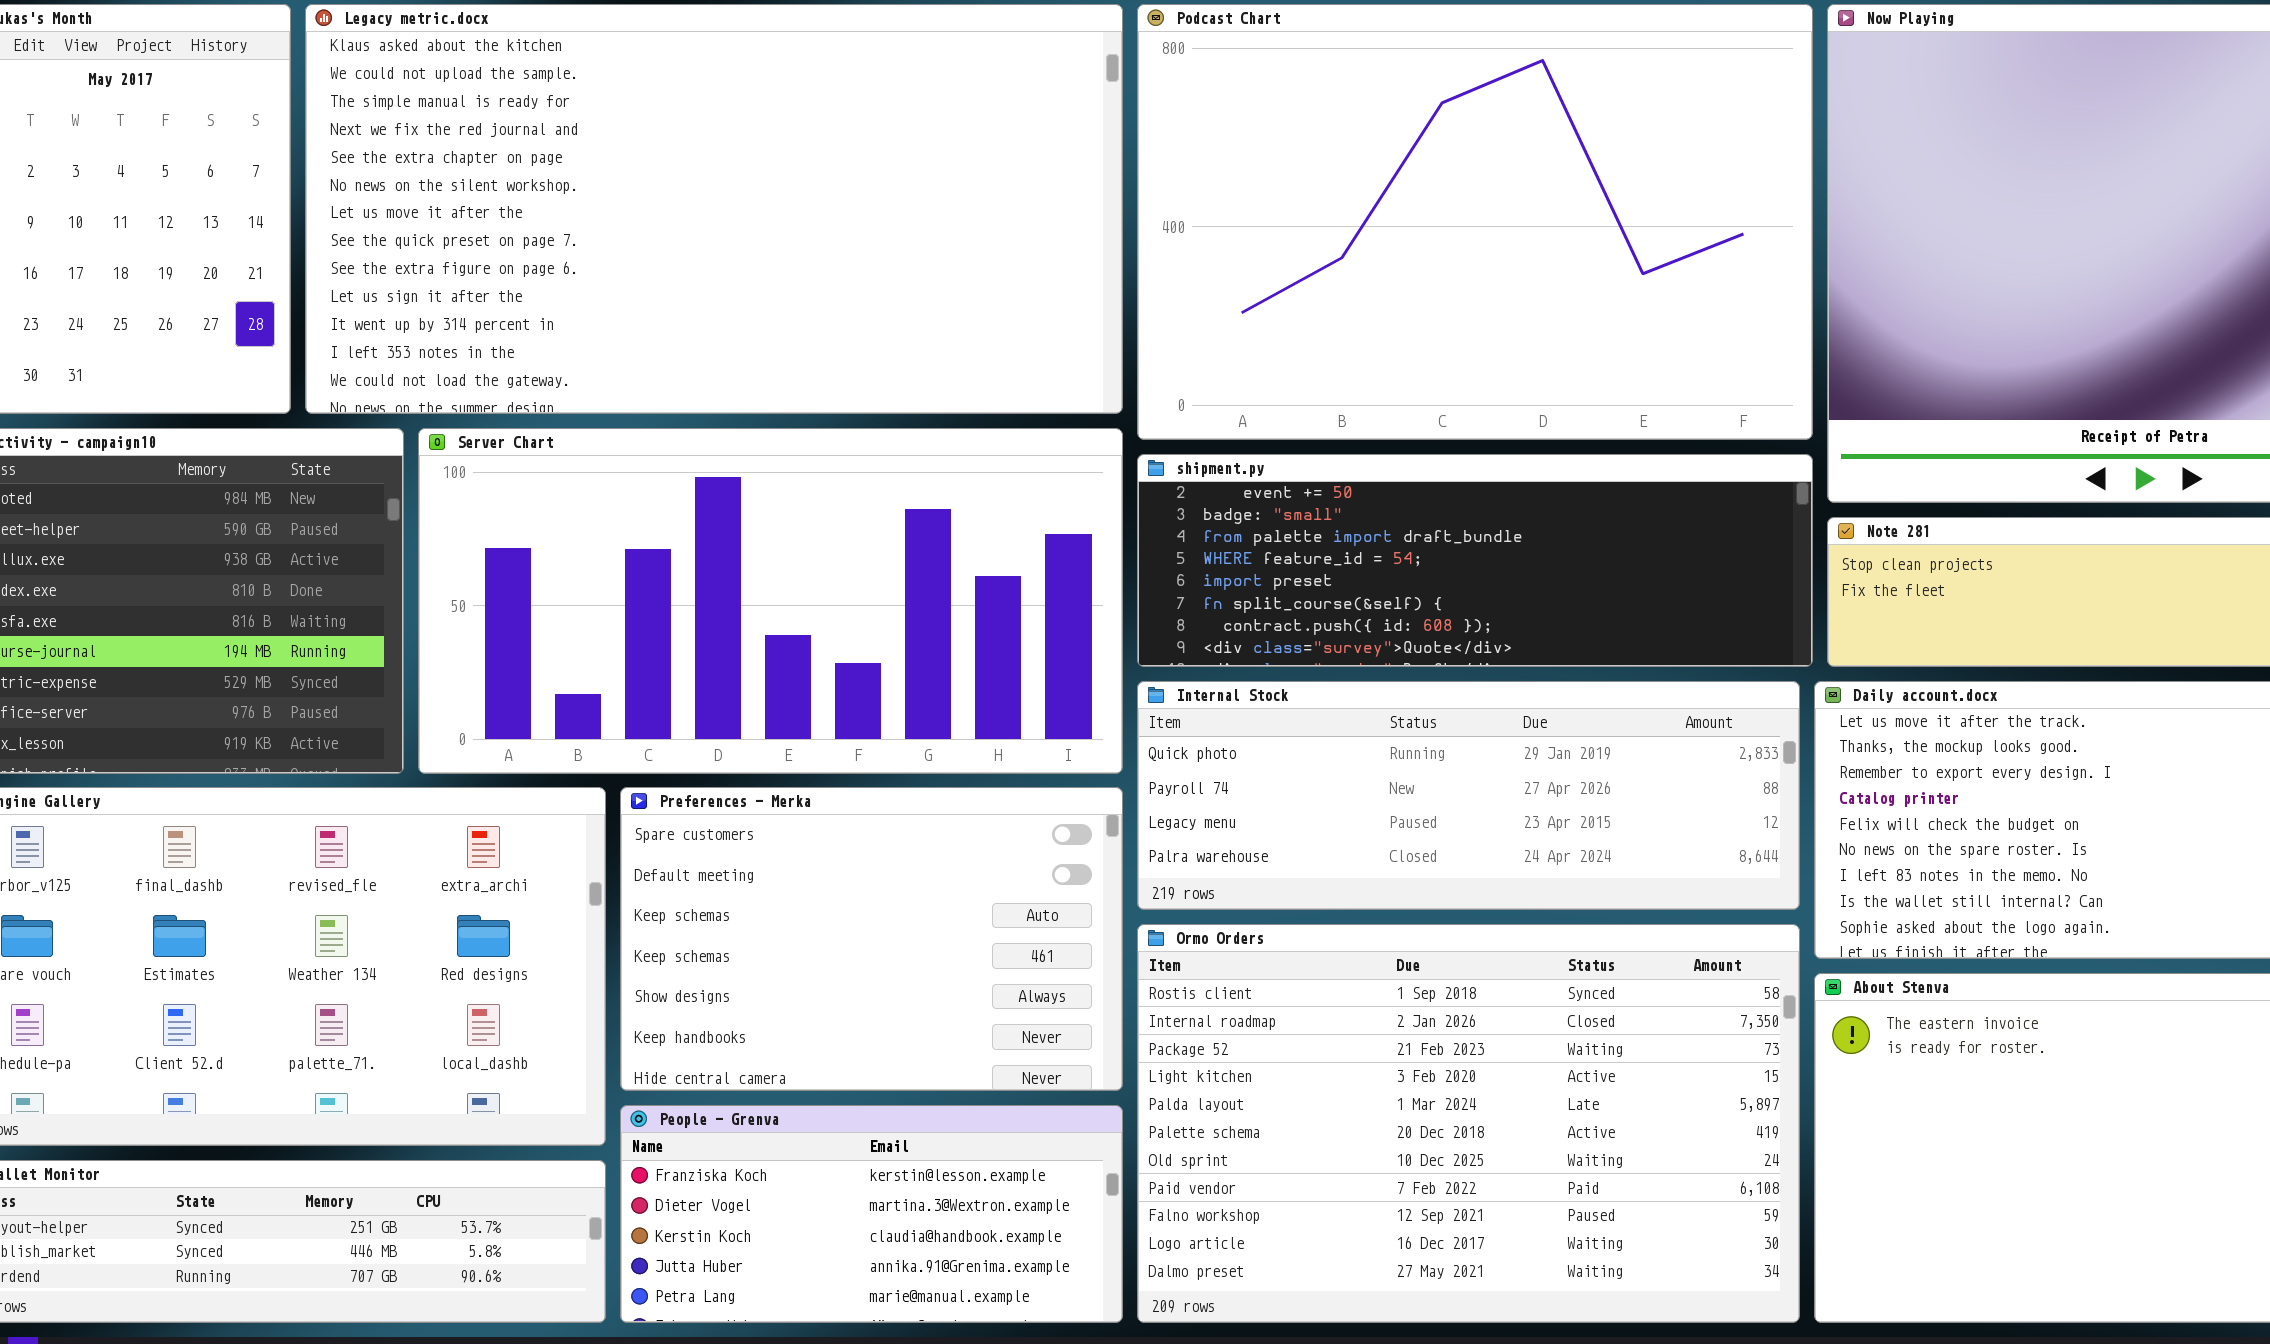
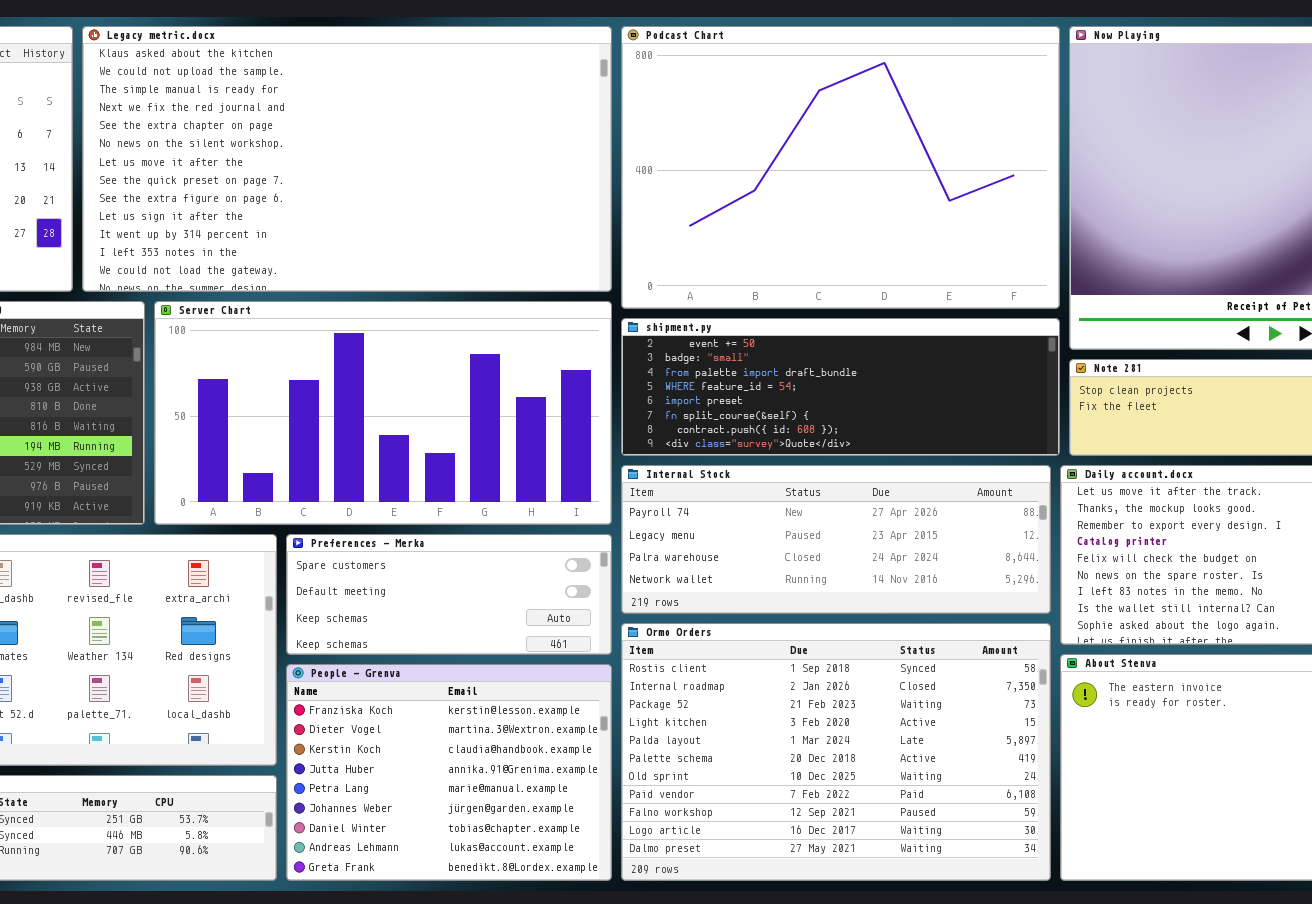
Internal Stock: [1137,681,1800,910] -> [621,465,1051,614], scrolled down 1 row
Preferences - Merka: [620,787,1123,1091] -> [286,534,612,655], resized
People - Grenva: [620,1105,1123,1323] -> [286,664,612,881], resized

